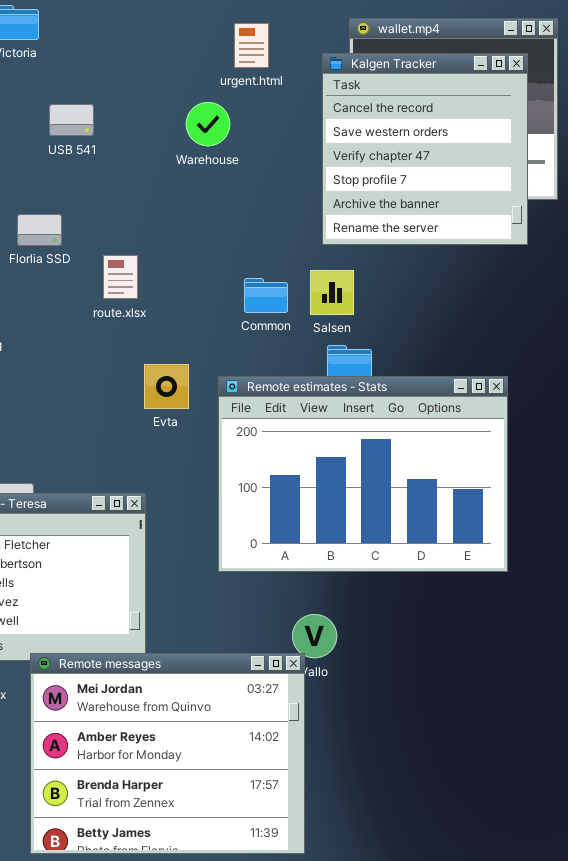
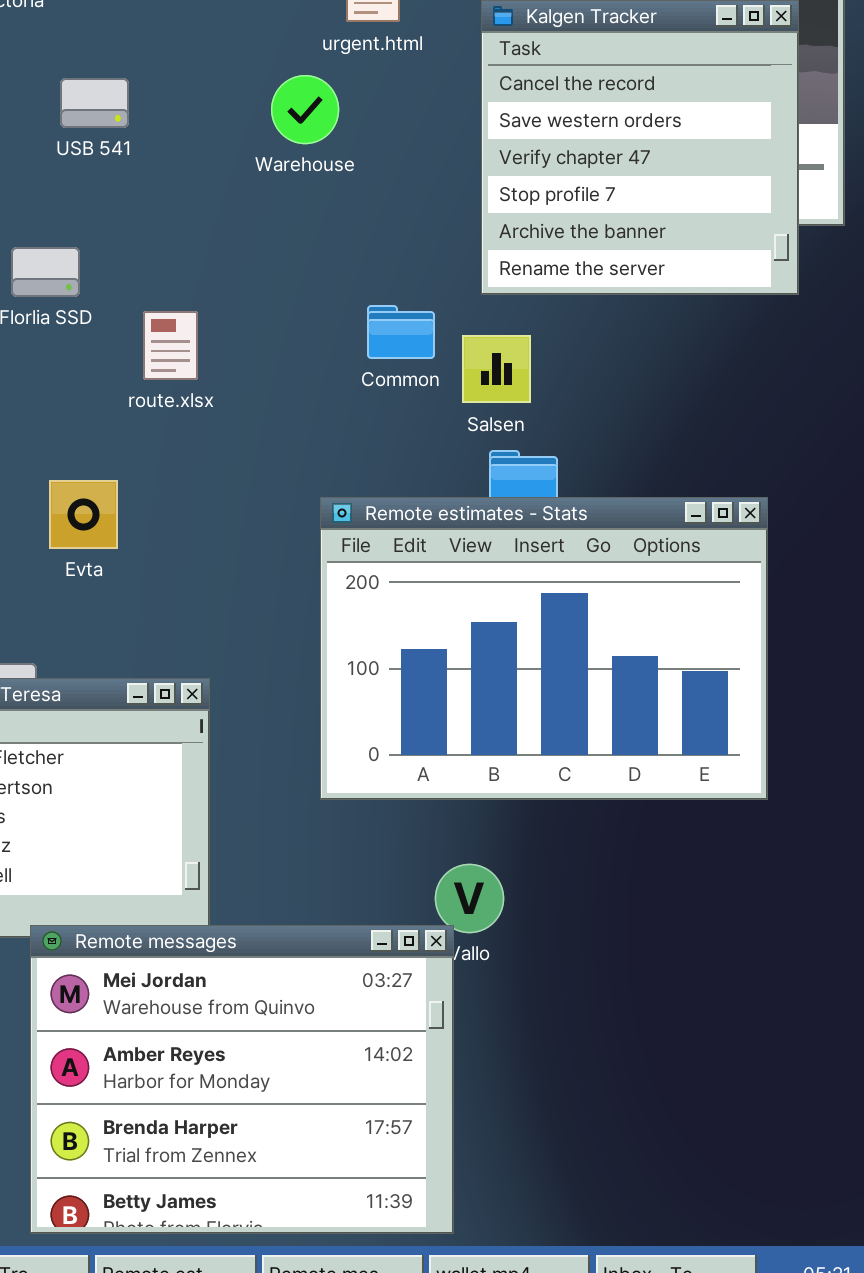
Common: [244,278,288,313] -> [367,305,435,359], moved
Evta: [144,364,189,409] -> [49,480,118,549], moved

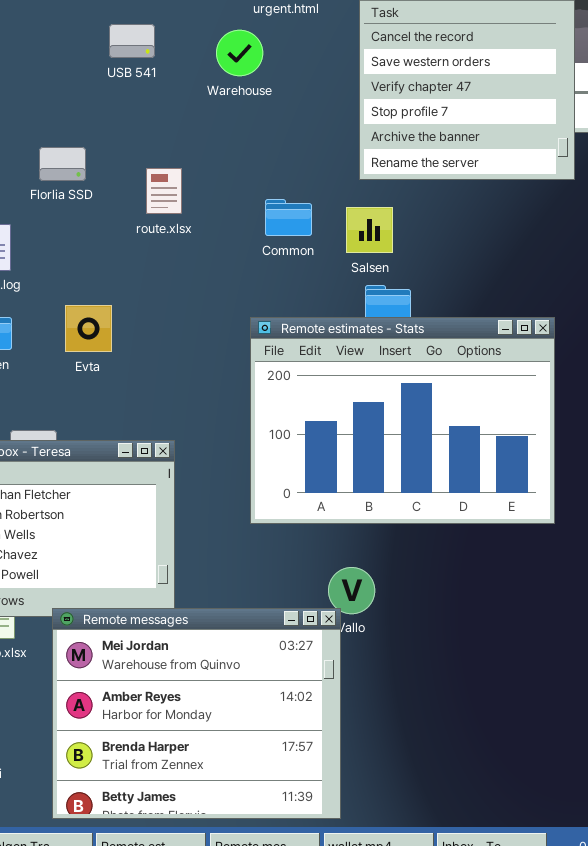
USB 541: [60,78,129,128] -> [109,24,155,58], moved
Common: [367,305,435,359] -> [265,199,312,236], moved
route.xlsx: [143,311,198,380] -> [146,168,182,214], moved

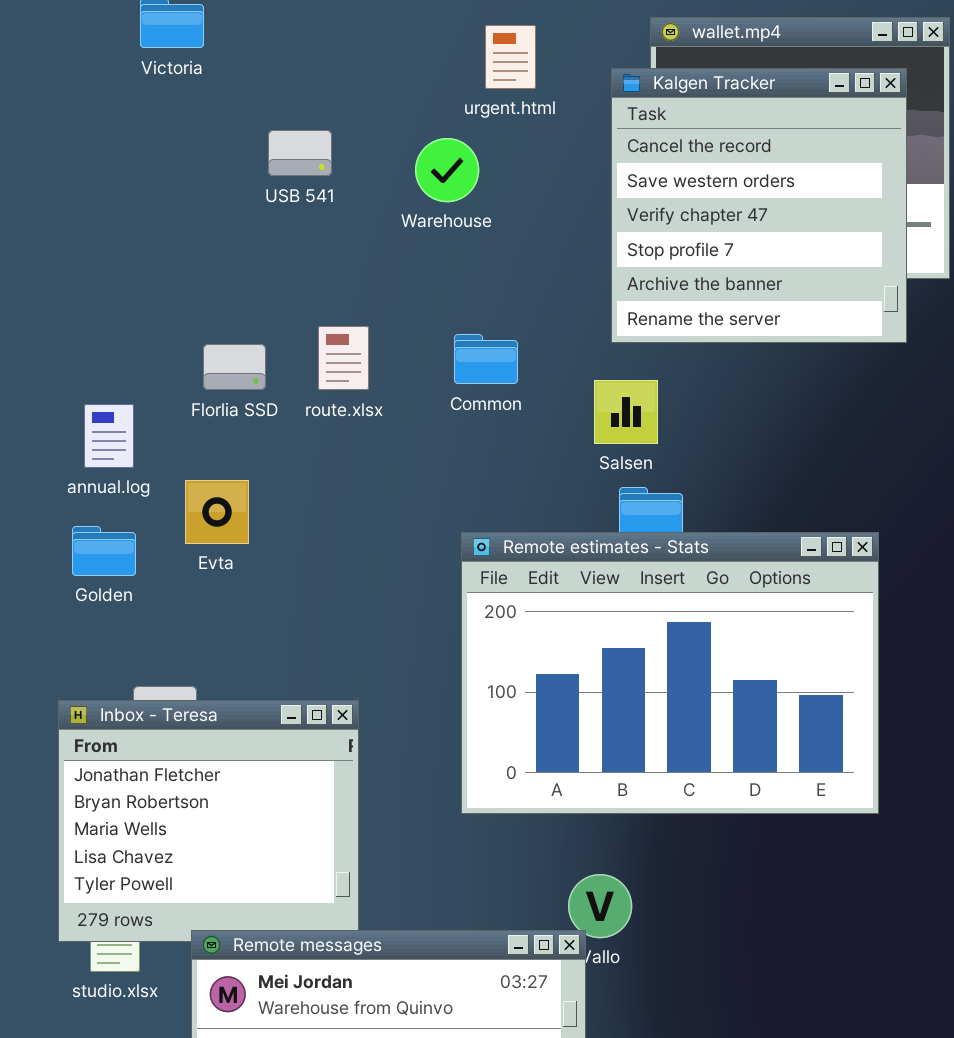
Florlia SSD: [39,147,86,181] -> [203,344,266,390], moved
Common: [265,199,312,236] -> [454,334,518,384], moved
Evta: [65,305,112,352] -> [185,480,249,544], moved

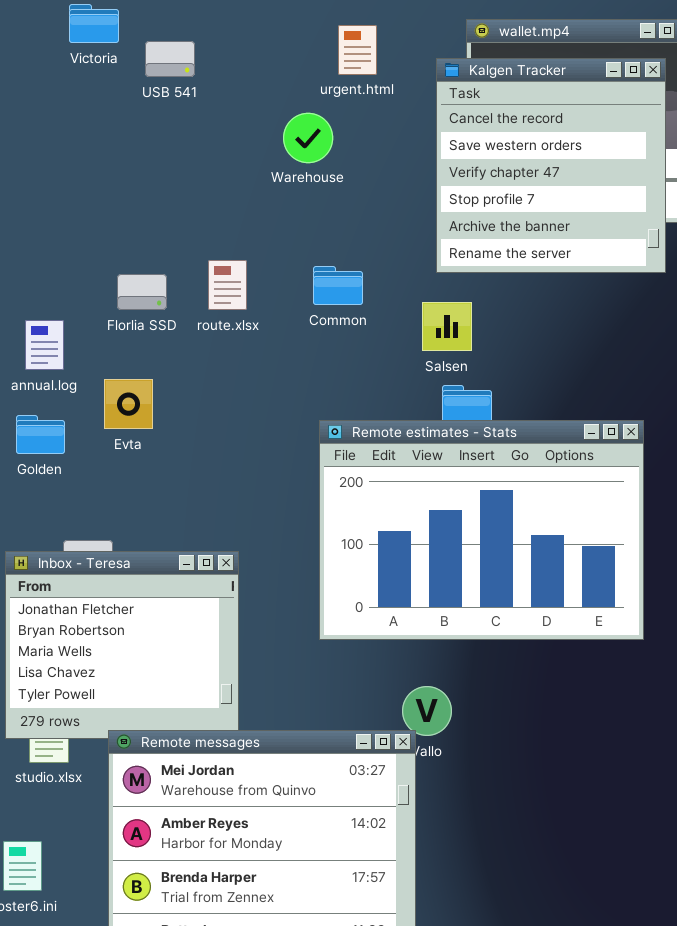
USB 541: [268,130,332,176] -> [145,41,195,77], moved

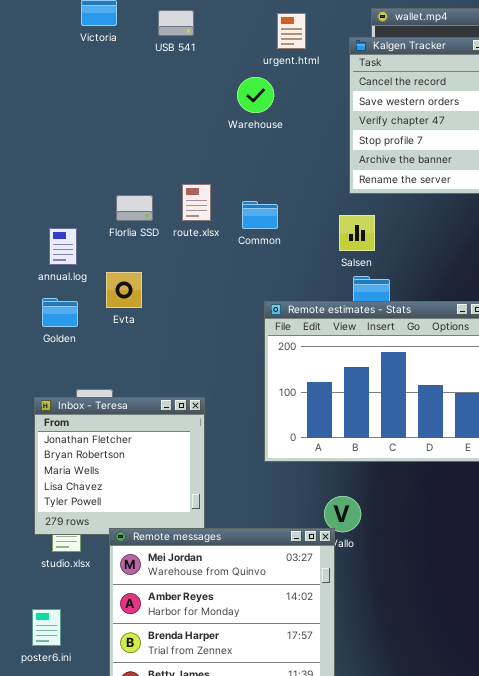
USB 541: [145,41,195,77] -> [158,10,194,36], moved
Common: [313,266,363,305] -> [242,201,278,229], moved

